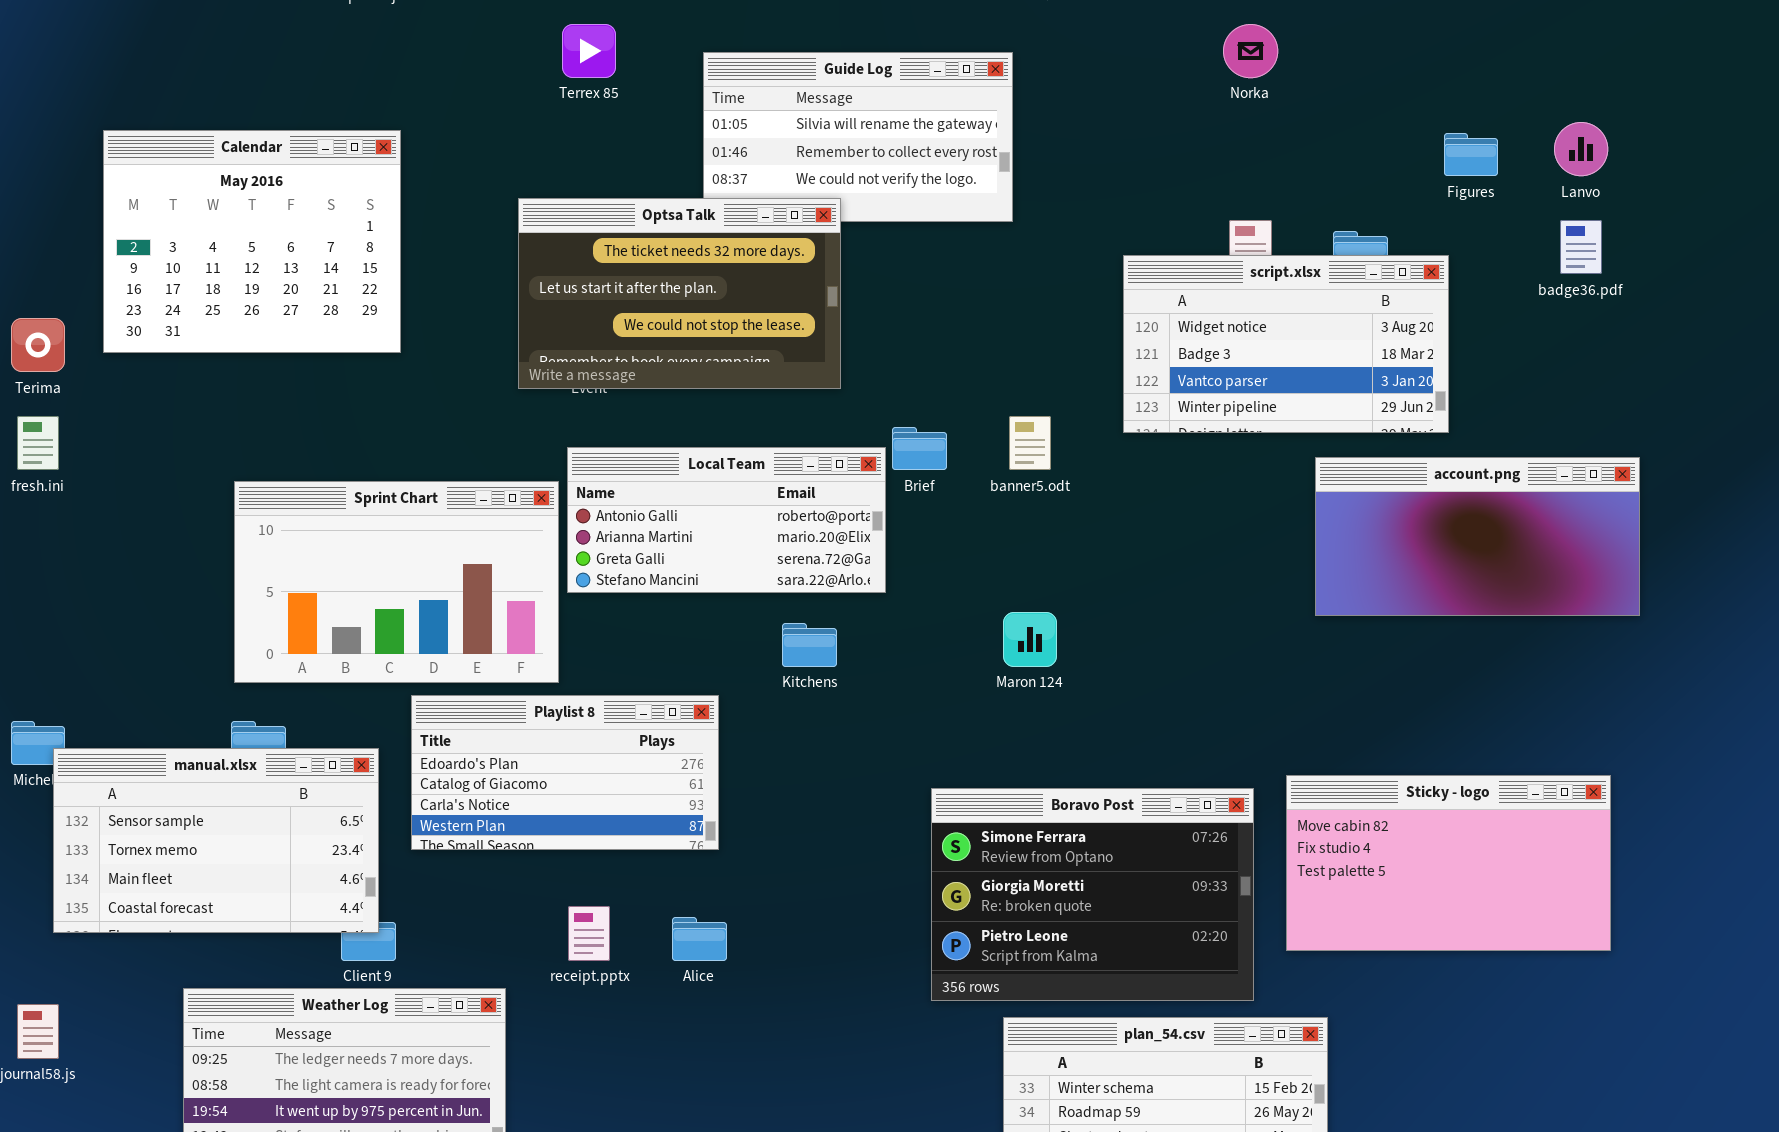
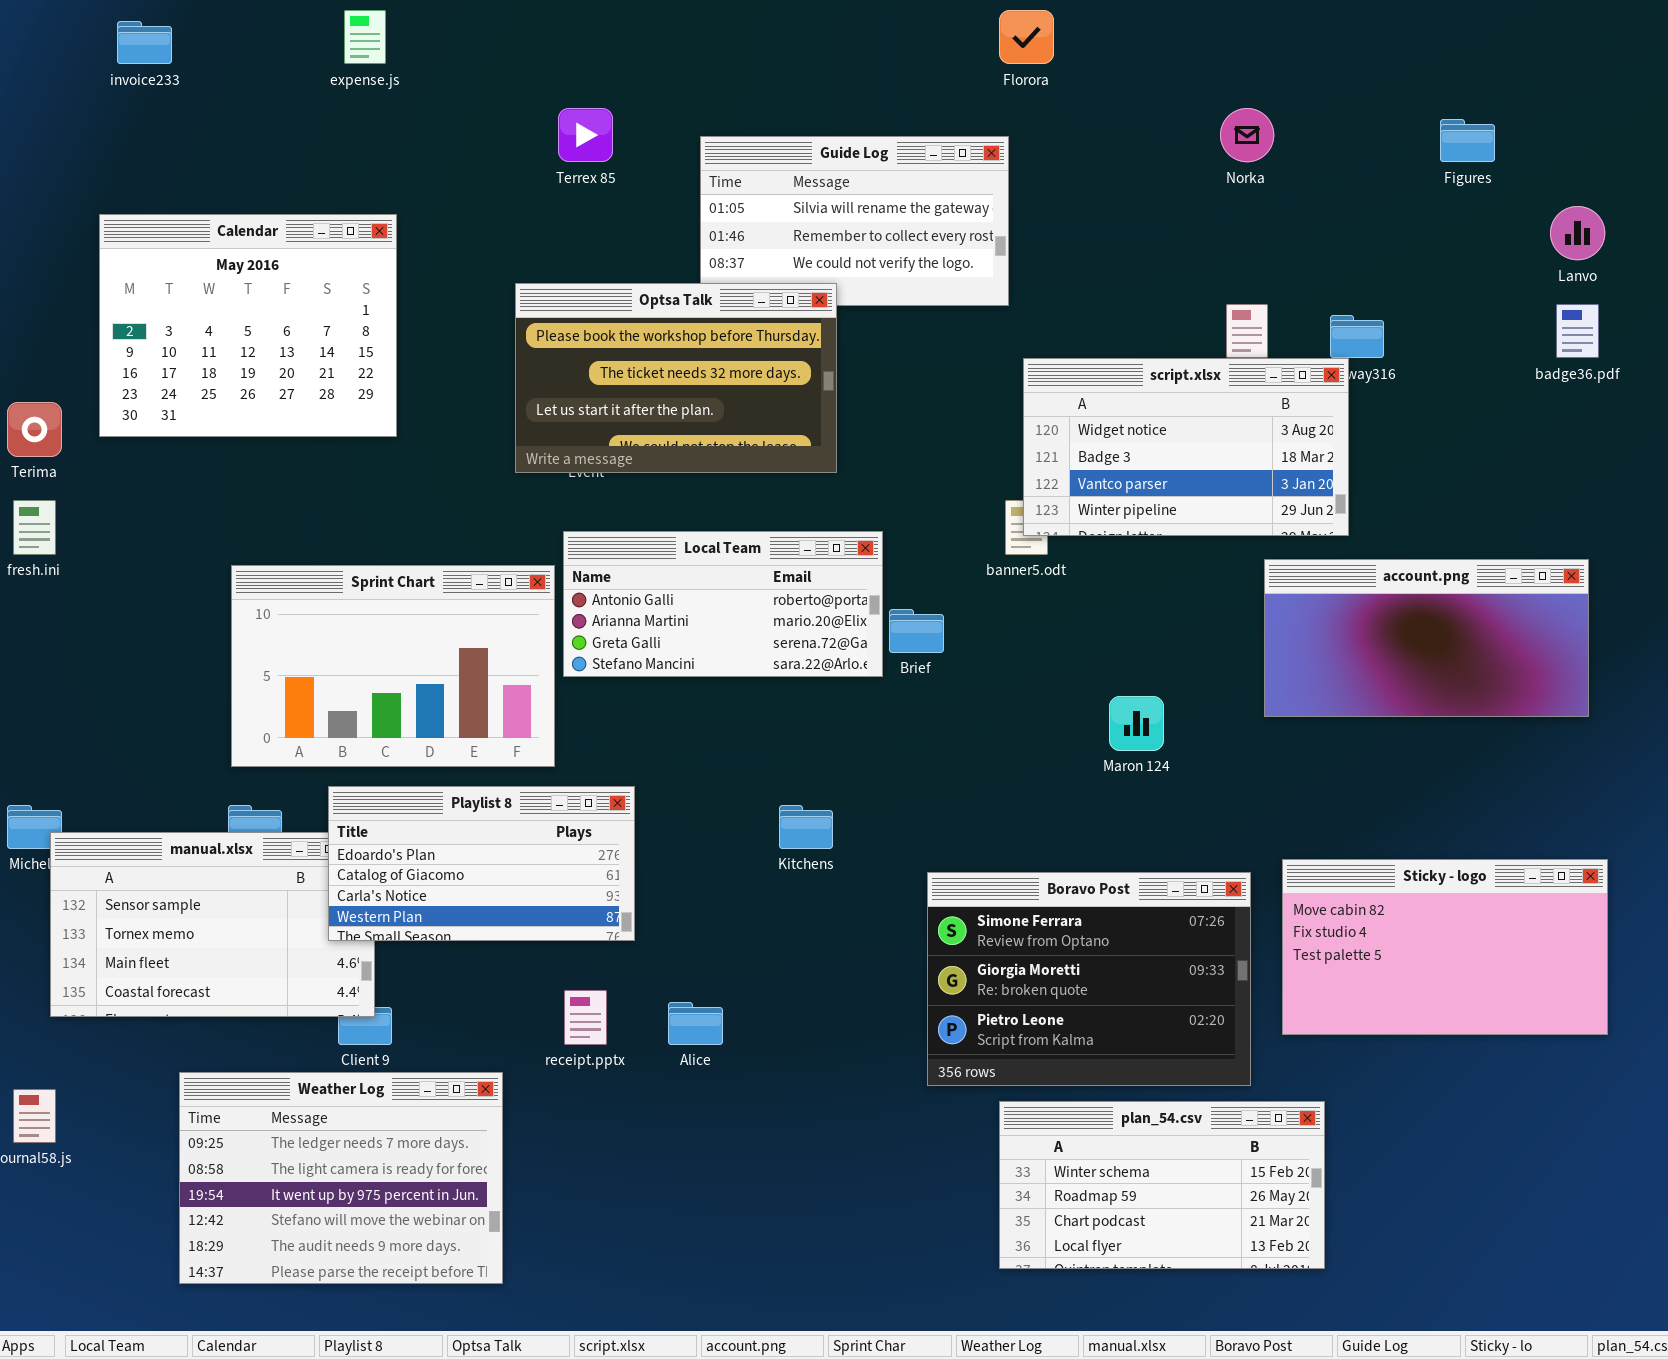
Figures: [1444,133,1498,176] -> [1440,119,1495,162], moved
Optsa Talk: [518,198,841,389] -> [515,283,837,473], scrolled up 1 row
script.xlsx: [1123,255,1449,433] -> [1023,358,1349,536], moved
Brief: [892,427,947,470] -> [889,609,944,653], moved
account.png: [1315,457,1640,616] -> [1264,559,1589,717], moved
Maron 124: [1003,612,1057,667] -> [1109,696,1164,751], moved
Kitchens: [782,623,837,667] -> [779,805,833,849], moved
Playlist 8: [411,695,719,850] -> [328,786,635,941], moved

